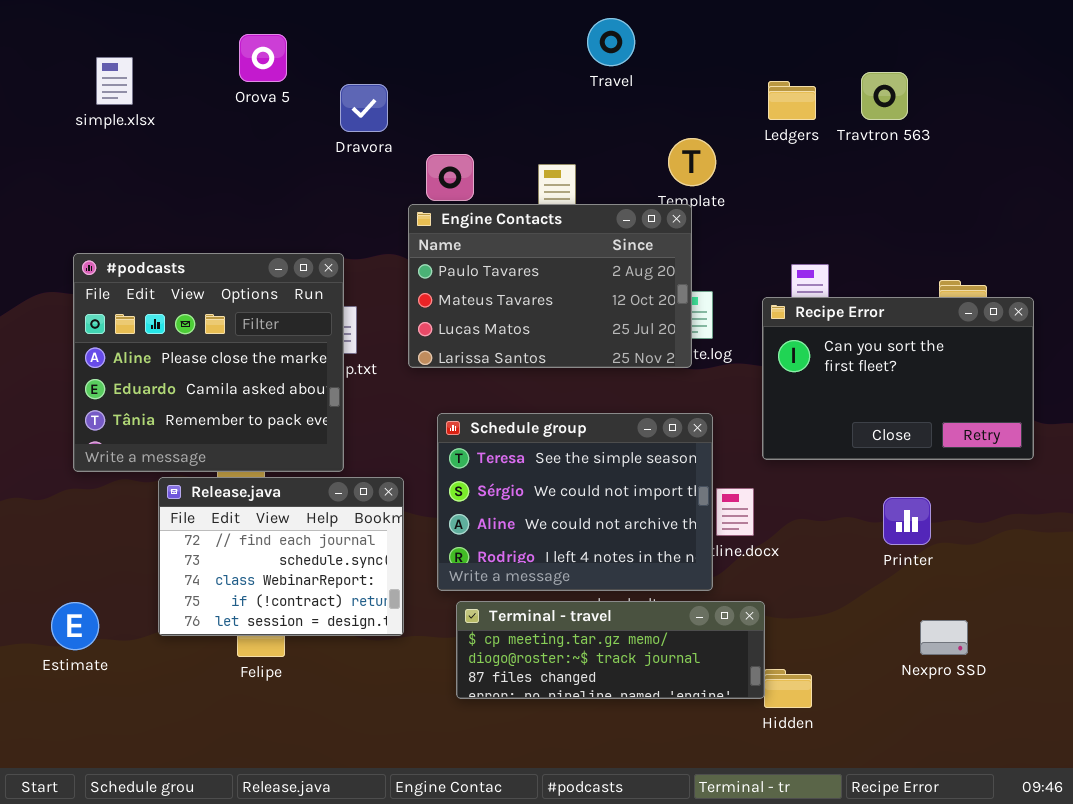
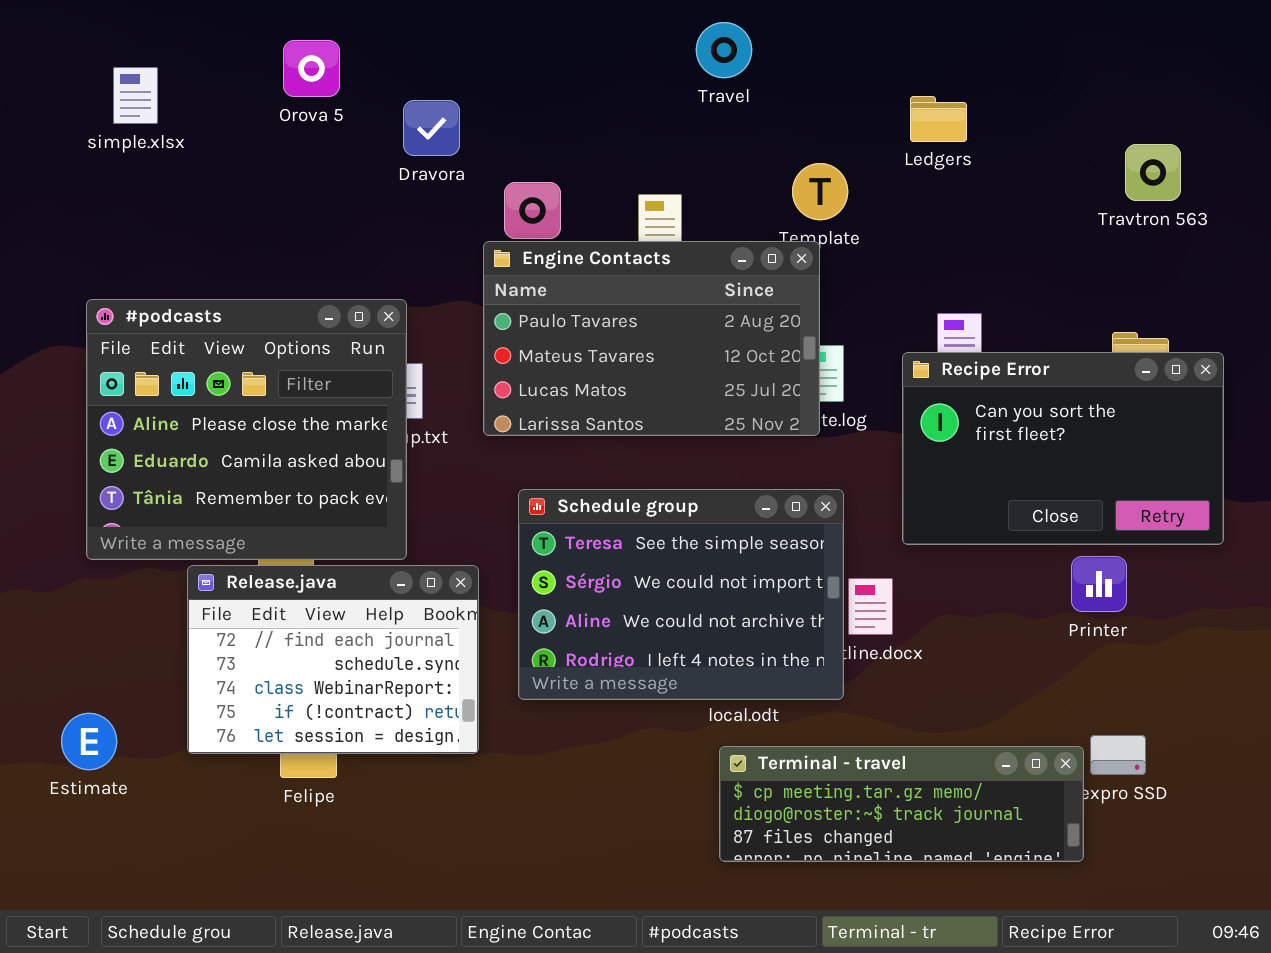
Travtron 563: [861,72,908,120] -> [1125,144,1181,201], moved
Printer: [883,497,931,545] -> [1071,556,1127,612], moved
Terminal - travel: [456,601,765,699] -> [719,746,1084,862], moved

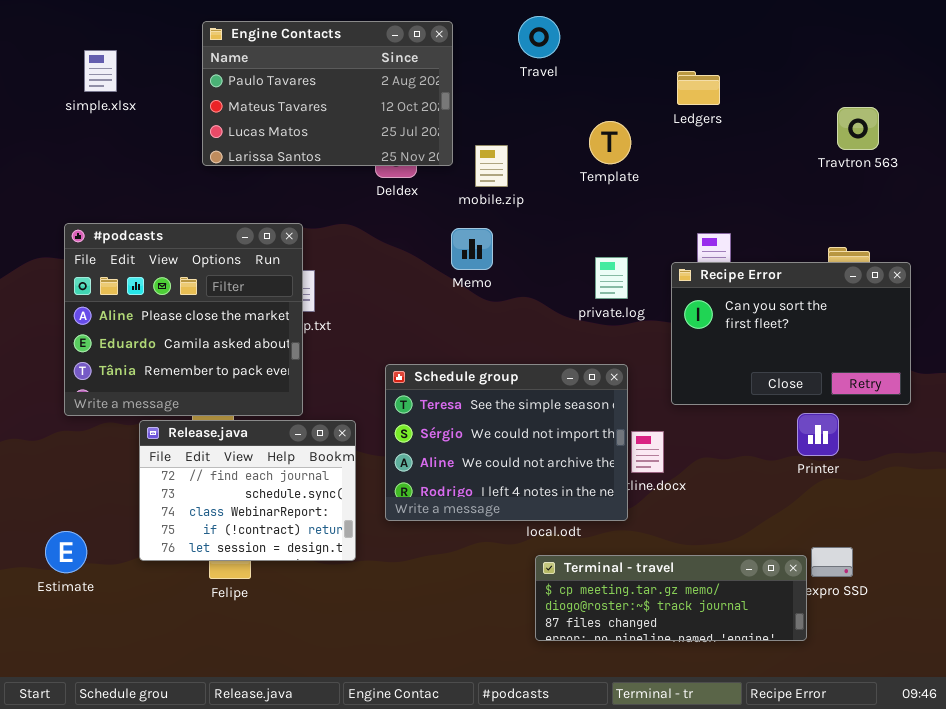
Engine Contacts: [483,241,820,436] -> [202,21,453,166], moved

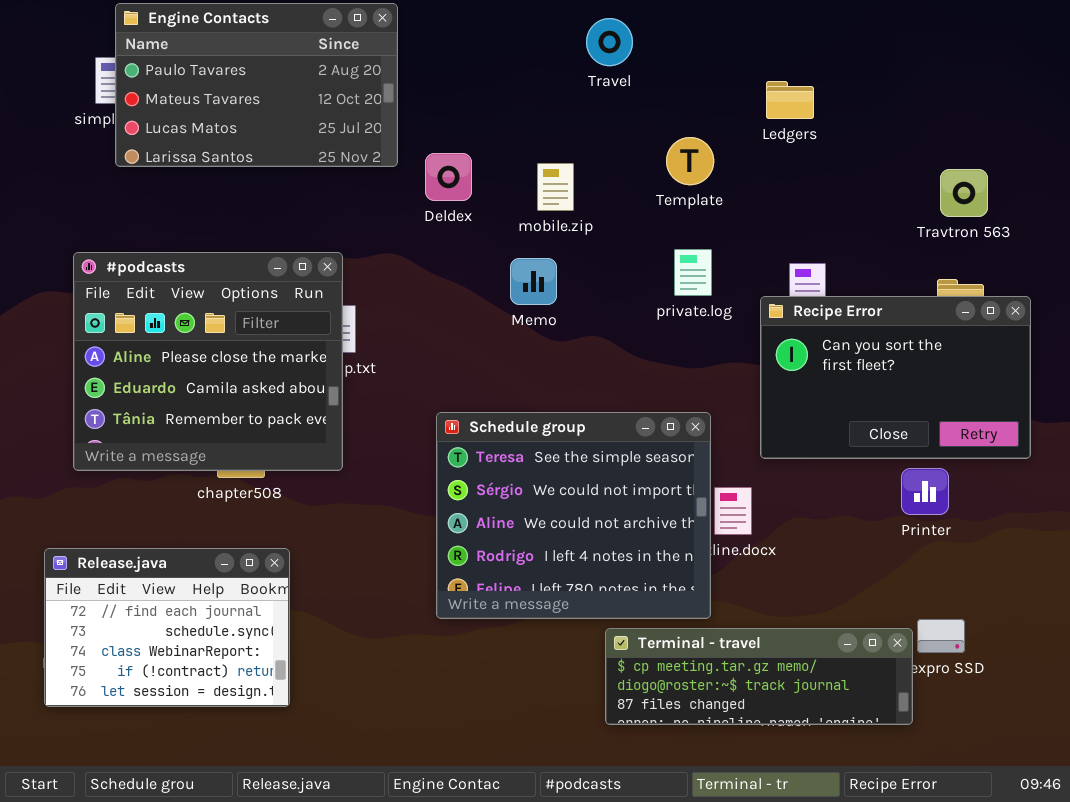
Engine Contacts: [202,21,453,166] -> [115,3,398,167], moved
Travtron 563: [837,107,879,150] -> [940,169,988,217], moved
private.log: [595,257,628,299] -> [674,249,712,296], moved
Schedule group: [385,364,628,521] -> [436,412,711,619], resized
Release.java: [139,420,356,561] -> [44,548,290,707], moved

